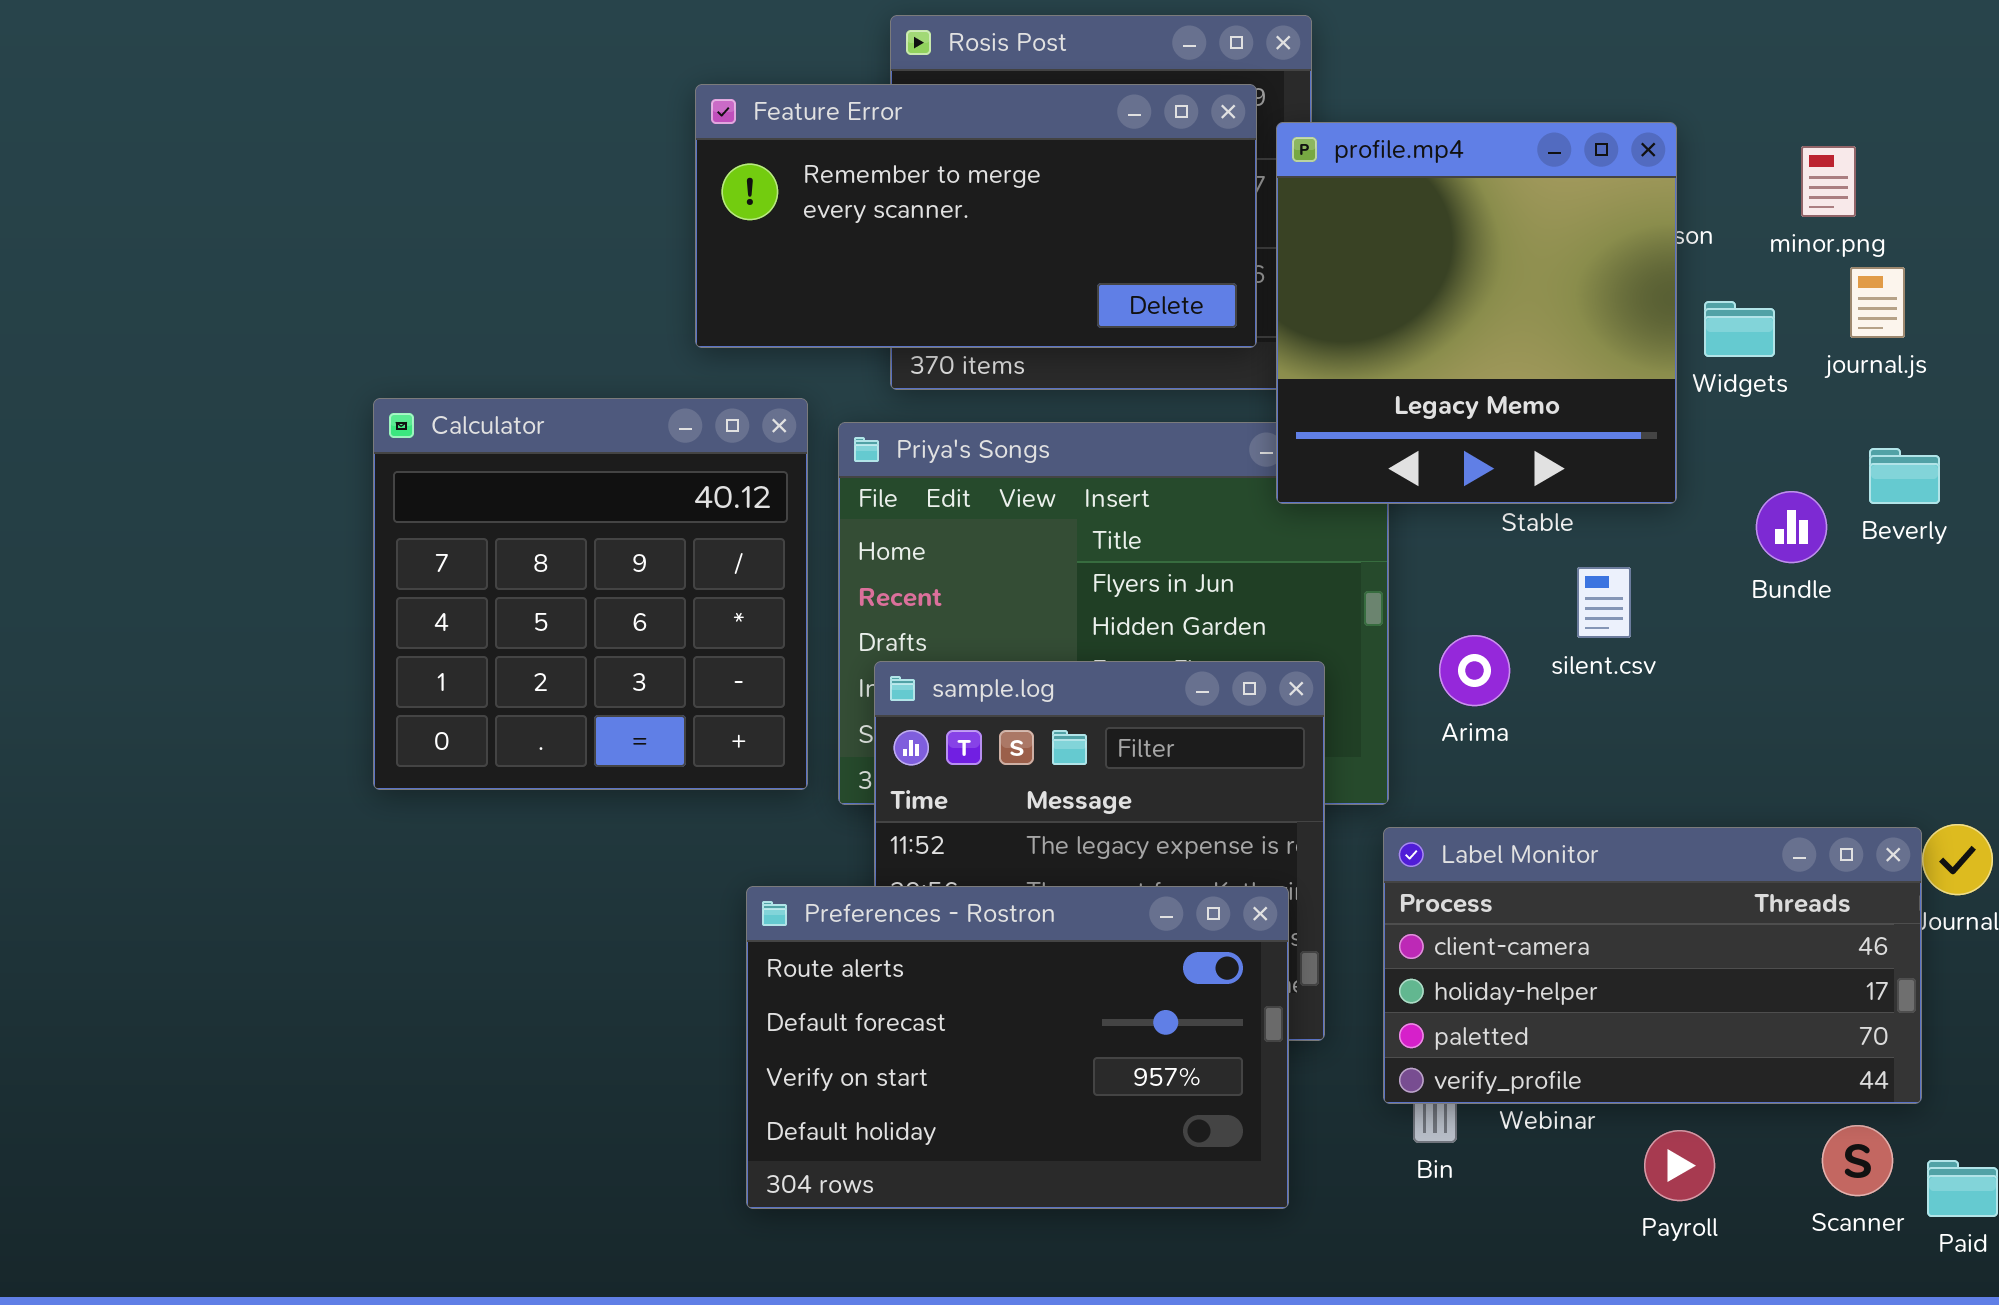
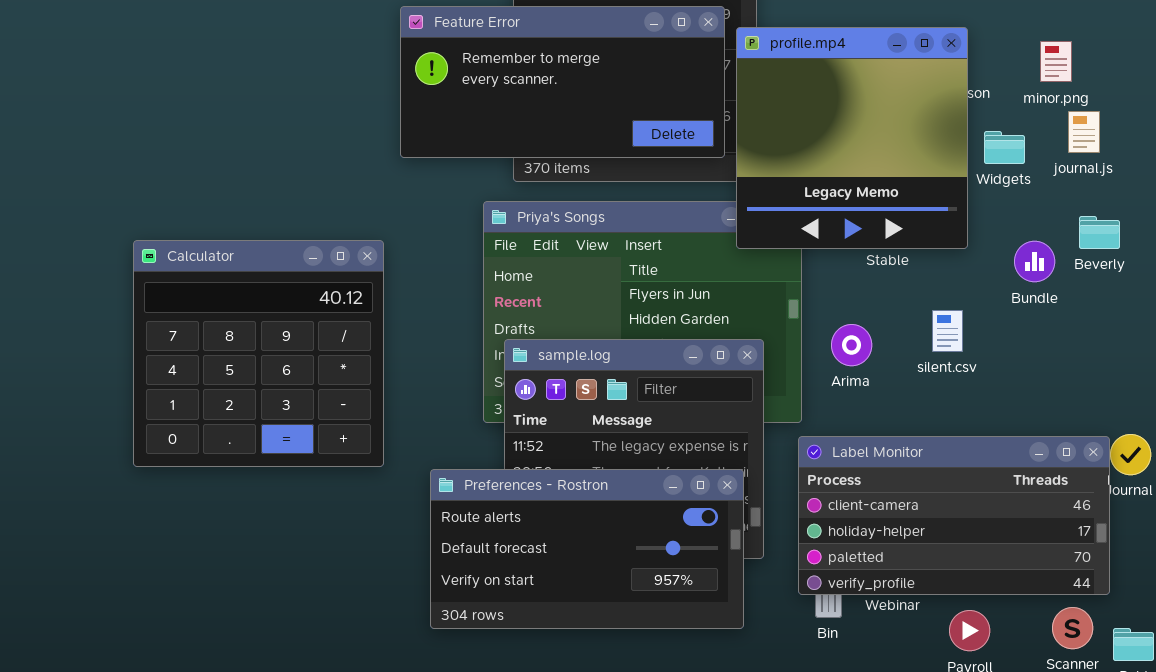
Calculator: [373,398,808,790] -> [133,240,384,467], moved
silent.csv: [1577,567,1631,638] -> [932,310,963,352], moved
Preferences - Rostron: [746,886,1289,1209] -> [430,469,744,629], resized

